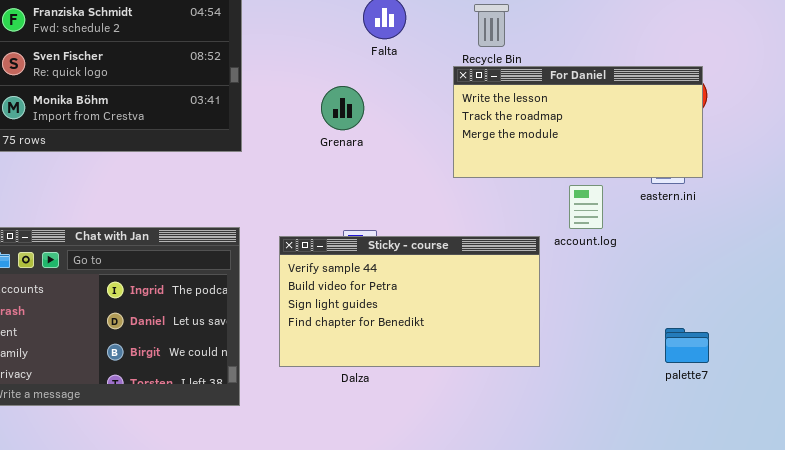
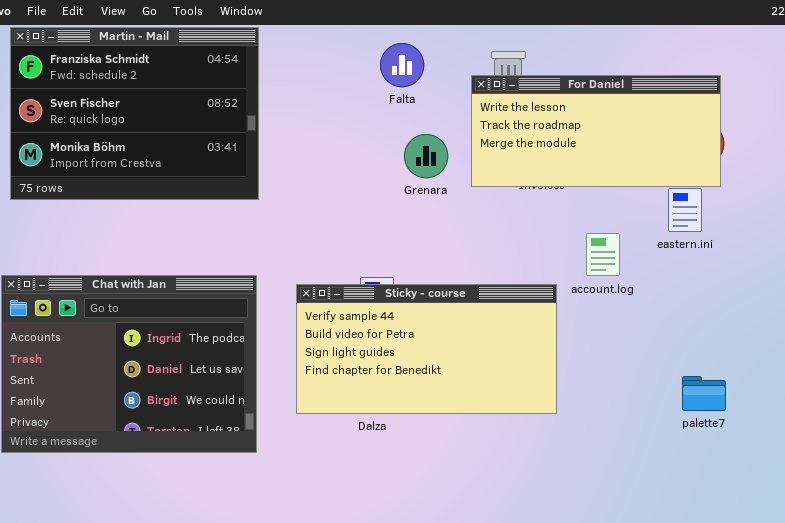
For Daniel: [453,66,703,178] -> [471,75,721,187], moved
Grenara: [321,86,364,130] -> [404,134,448,178], moved

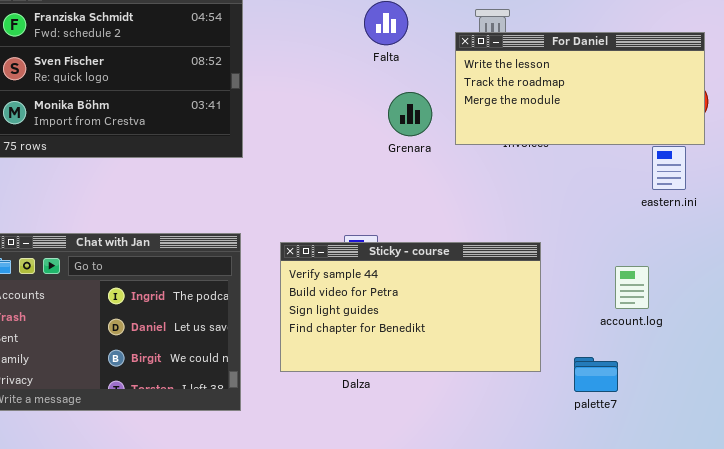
account.log: [586,233,620,276] -> [615,266,649,309], moved
palette7: [682,376,726,411] -> [574,357,618,392], moved

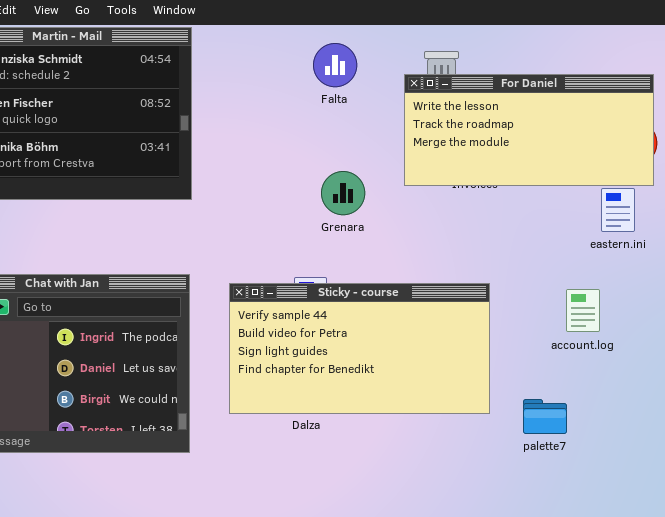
Grenara: [388,92,432,136] -> [321,171,365,215], moved
account.log: [615,266,649,309] -> [566,289,600,332], moved

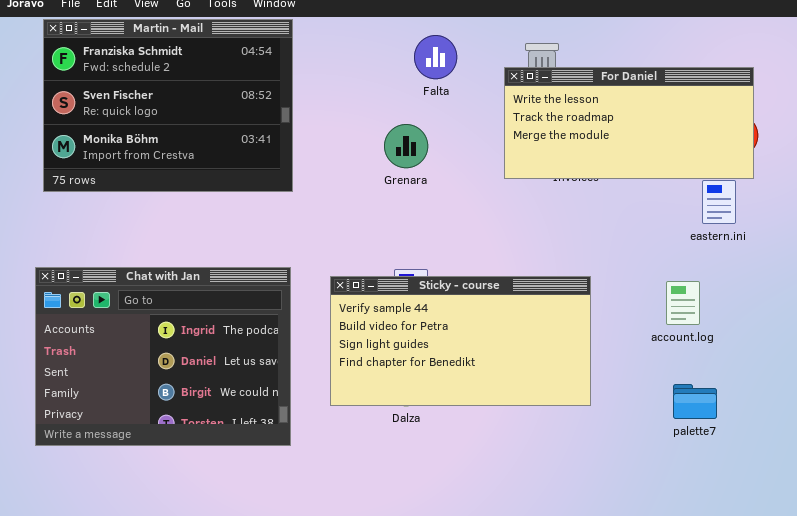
Grenara: [321,171,365,215] -> [384,124,428,168], moved
palette7: [523,399,567,434] -> [673,384,717,419], moved

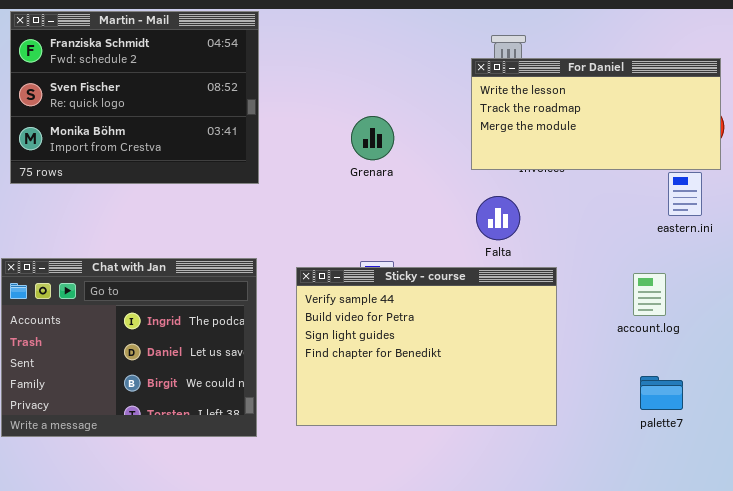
Falta: [414,35,457,79] -> [476,196,520,240], moved
Sticky - course: [330,276,591,406] -> [296,267,557,426], resized

